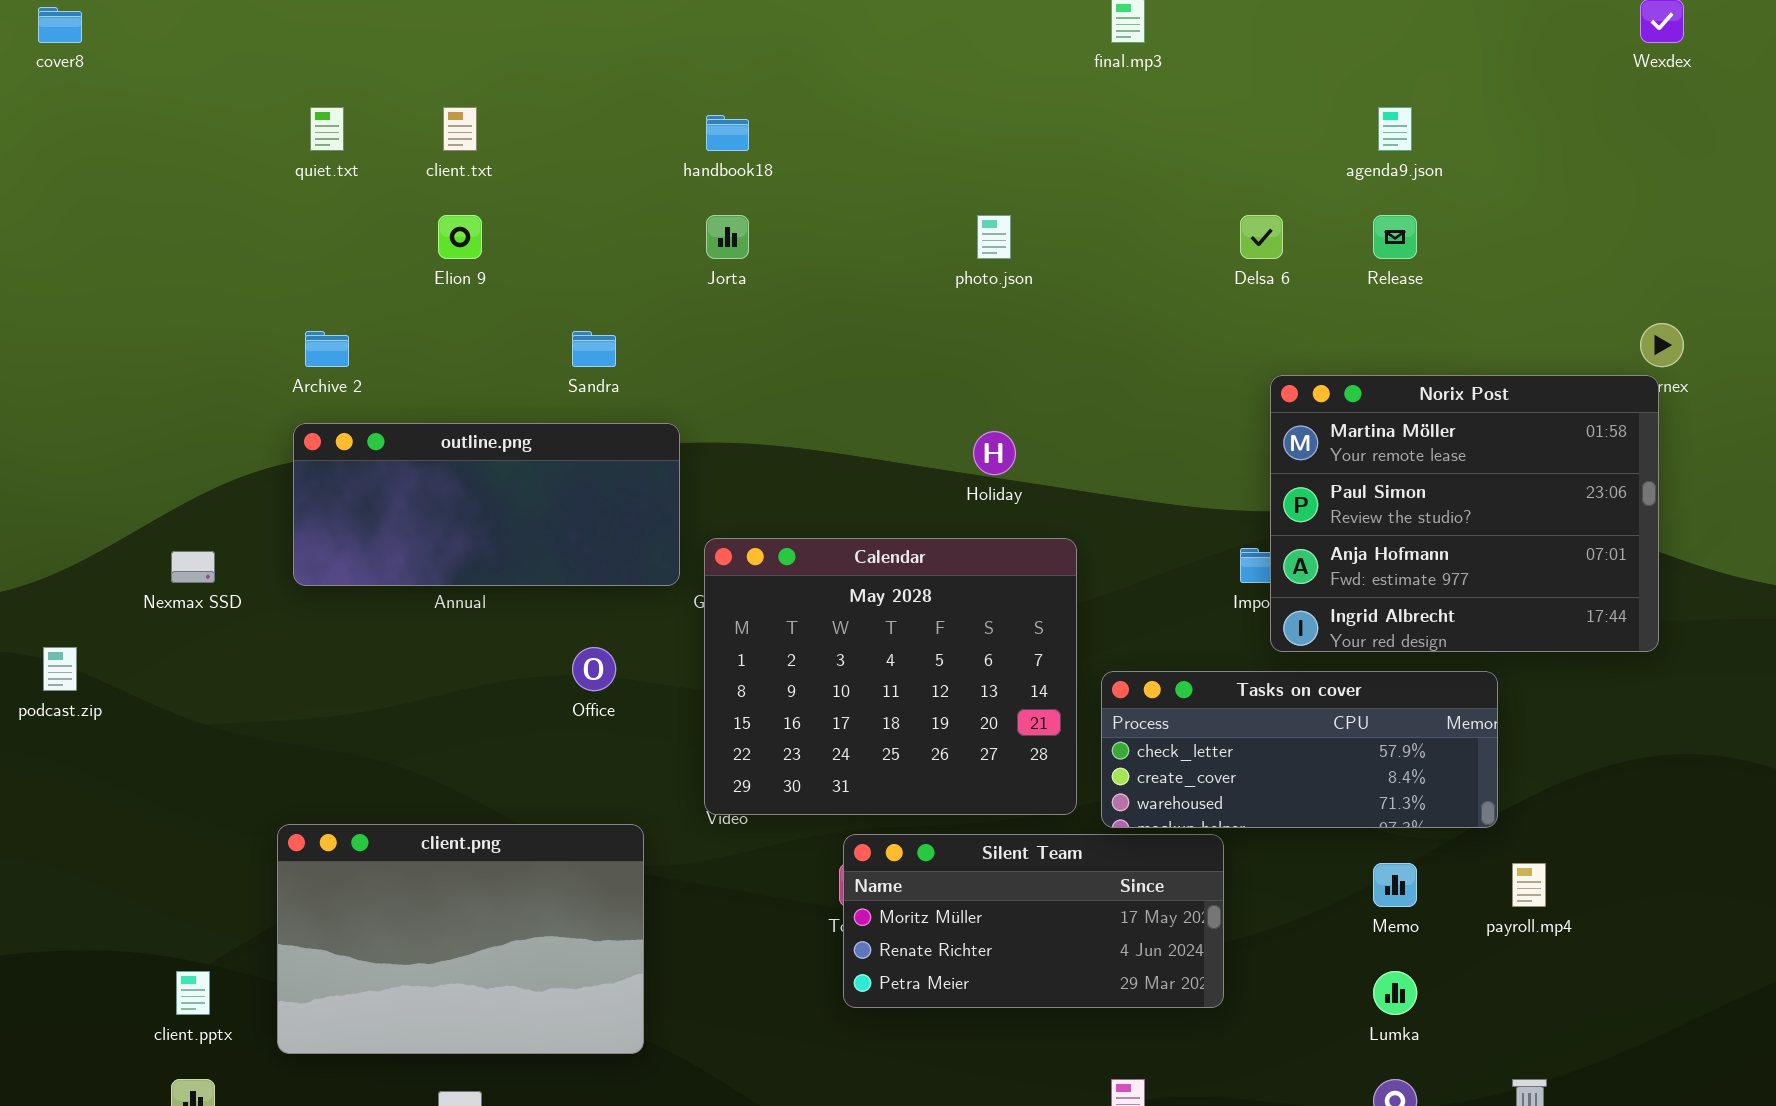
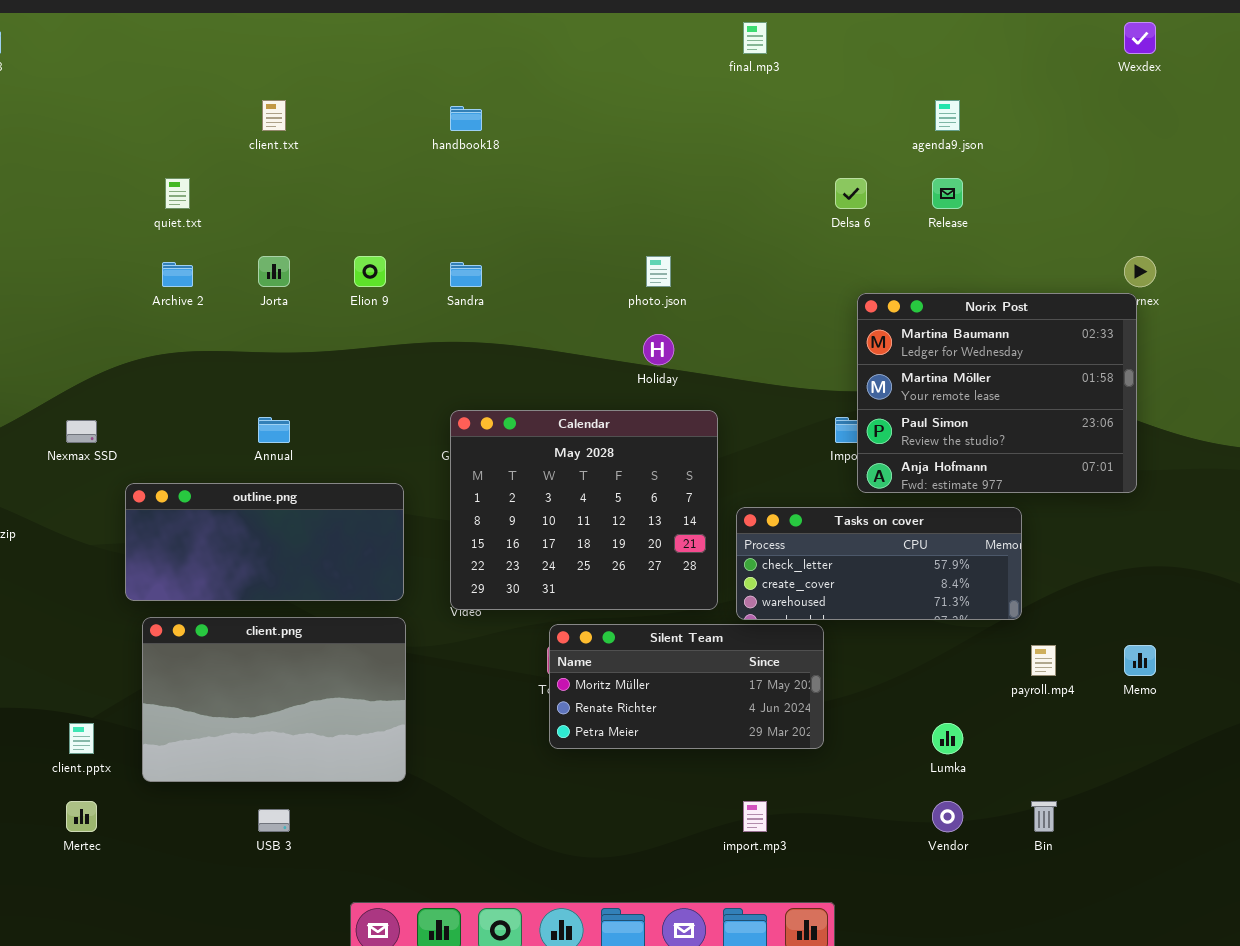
quiet.txt: [310,107,344,151] -> [165,178,190,209], moved
Elion 9: [438,215,482,259] -> [354,256,386,287], moved
Jorta: [706,215,749,259] -> [258,256,290,287], moved
photo.json: [977,215,1011,259] -> [646,256,671,287], moved
Sandra: [572,331,616,367] -> [450,262,482,287], moved
Norix Post: [1270,375,1659,652] -> [857,293,1137,493], scrolled up 1 row
outline.png: [293,423,680,586] -> [125,483,404,601], moved
Memo: [1373,863,1417,907] -> [1124,645,1156,676], moved

